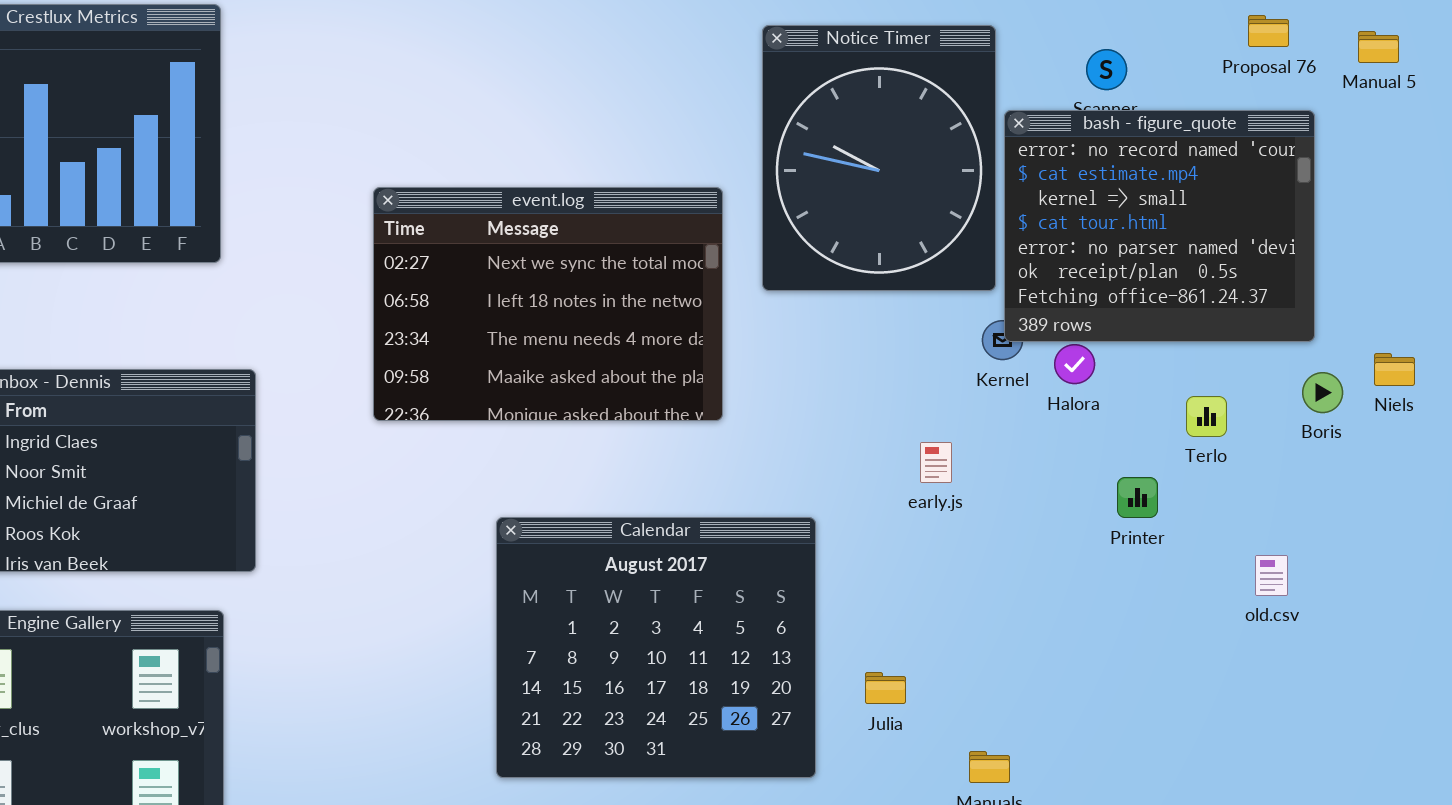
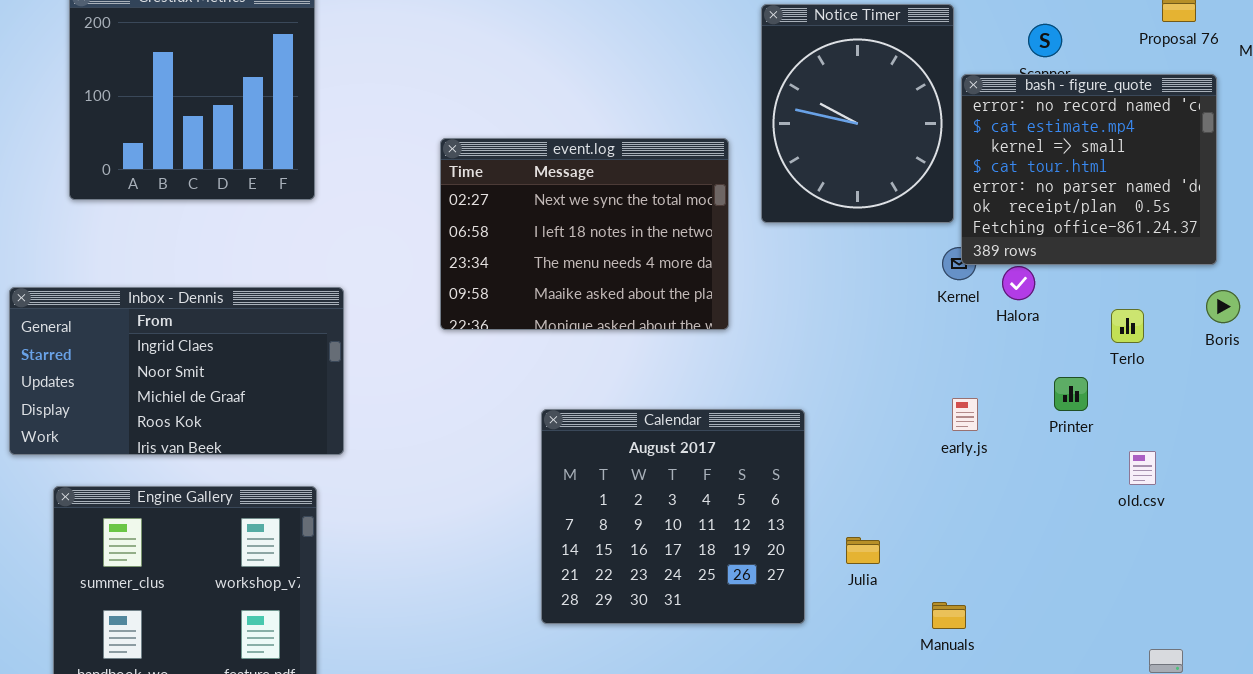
early.js: [920,442,952,483] -> [952,398,978,431], moved
old.csv: [1255,555,1288,596] -> [1129,451,1156,485], moved

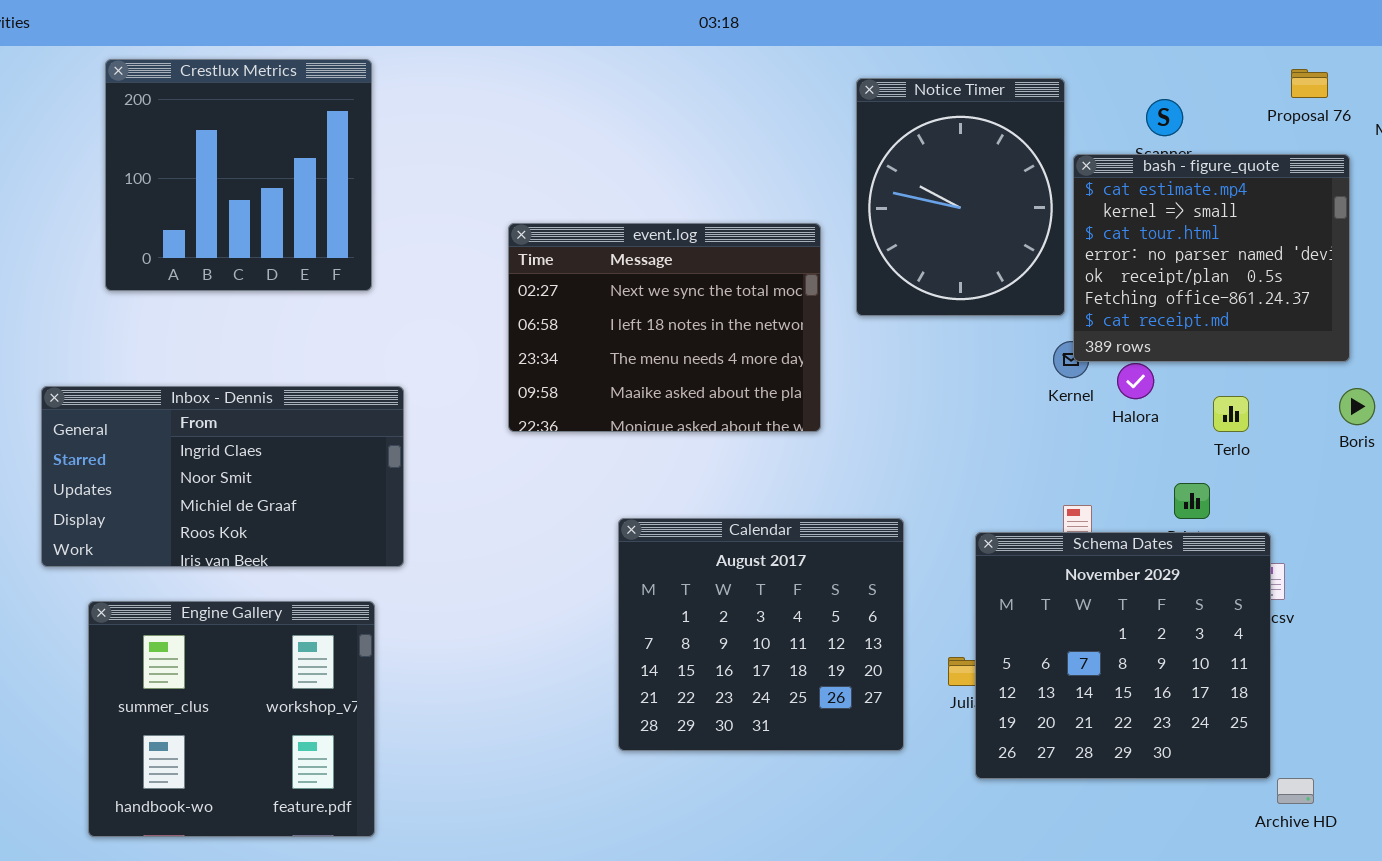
bash - figure_quote: [961,74,1217,265] -> [1073,154,1350,362], scrolled down 1 row
Terlo: [1111,309,1144,343] -> [1213,396,1249,432], moved
Schema Dates: none -> [975,532,1271,779], opened

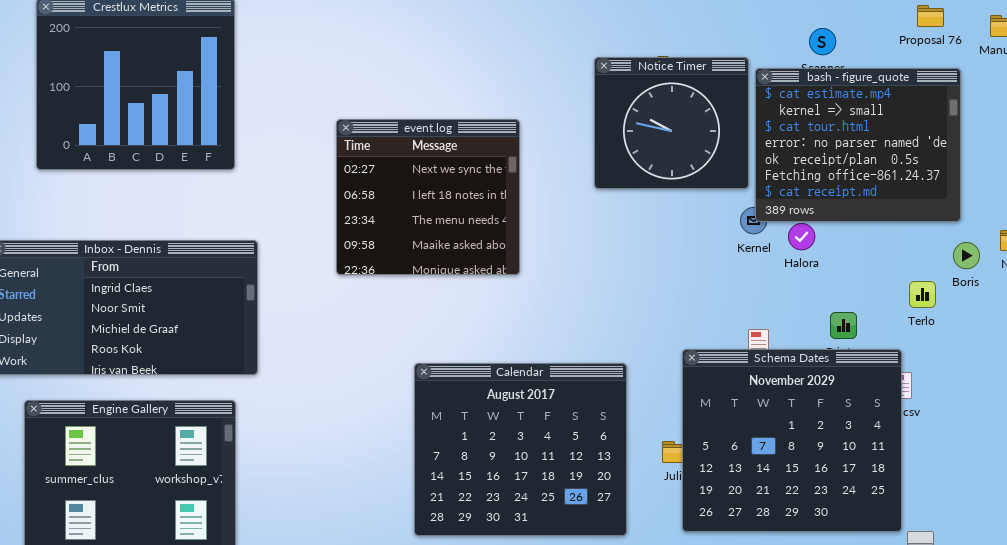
Notice Timer: [856,78,1065,316] -> [594,57,749,189], resized
event.log: [508,223,821,432] -> [336,119,520,275], resized
Terlo: [1213,396,1249,432] -> [909,281,936,308], moved
Calendar: [618,518,904,751] -> [414,363,627,536], moved

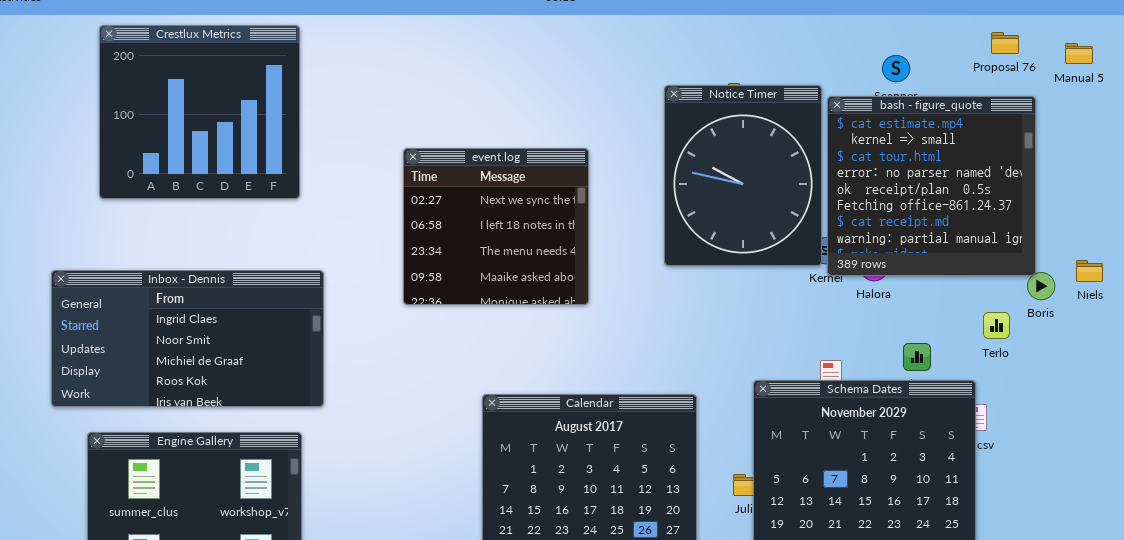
Notice Timer: [594,57,749,189] -> [664,85,822,266], resized
bash - figure_quote: [755,68,961,222] -> [827,96,1036,276], resized

